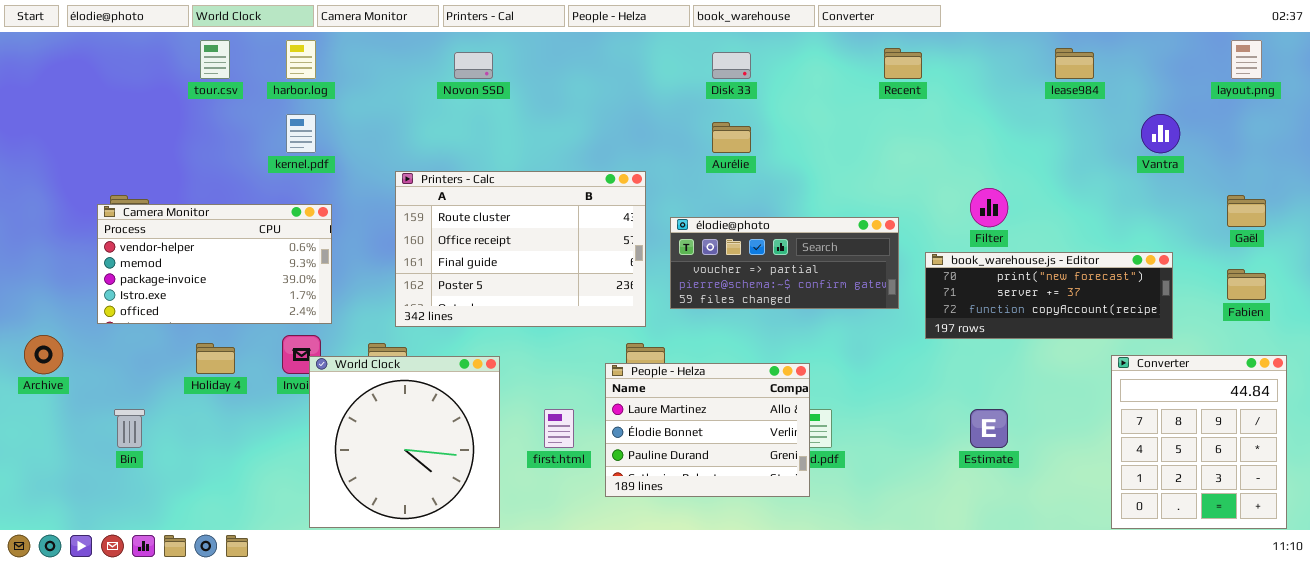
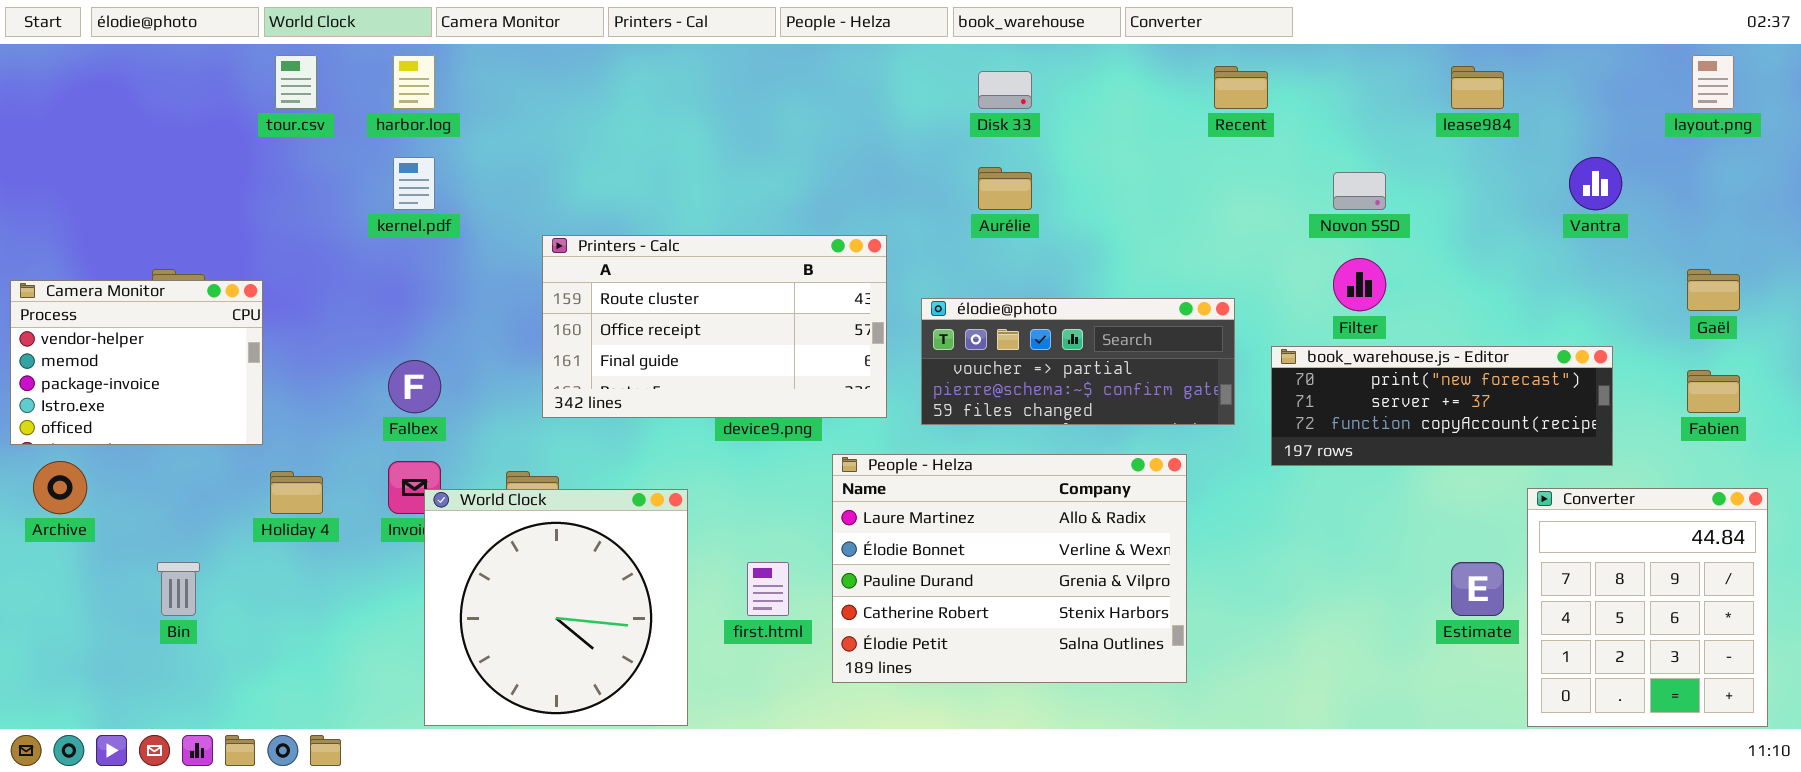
Novon SSD: [454,52,493,79] -> [1333,172,1386,210], moved
Printers - Calc: [395,171,646,327] -> [542,235,887,418], resized
Camera Monitor: [97,204,332,324] -> [10,280,263,445], moved, resized
People - Helza: [605,363,810,497] -> [832,454,1187,683], resized
Estimate: [970,409,1008,448] -> [1451,562,1504,616], moved

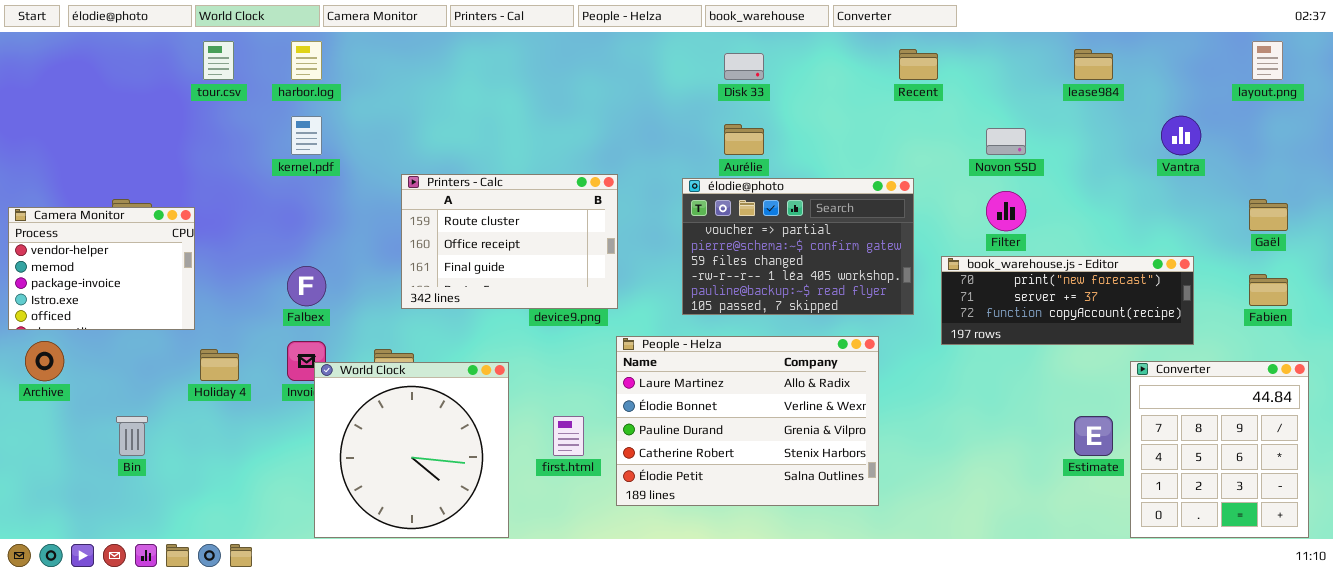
Printers - Calc: [542,235,887,418] -> [401,174,618,309], resized
élodie@photo: [921,298,1235,425] -> [682,178,914,315], resized

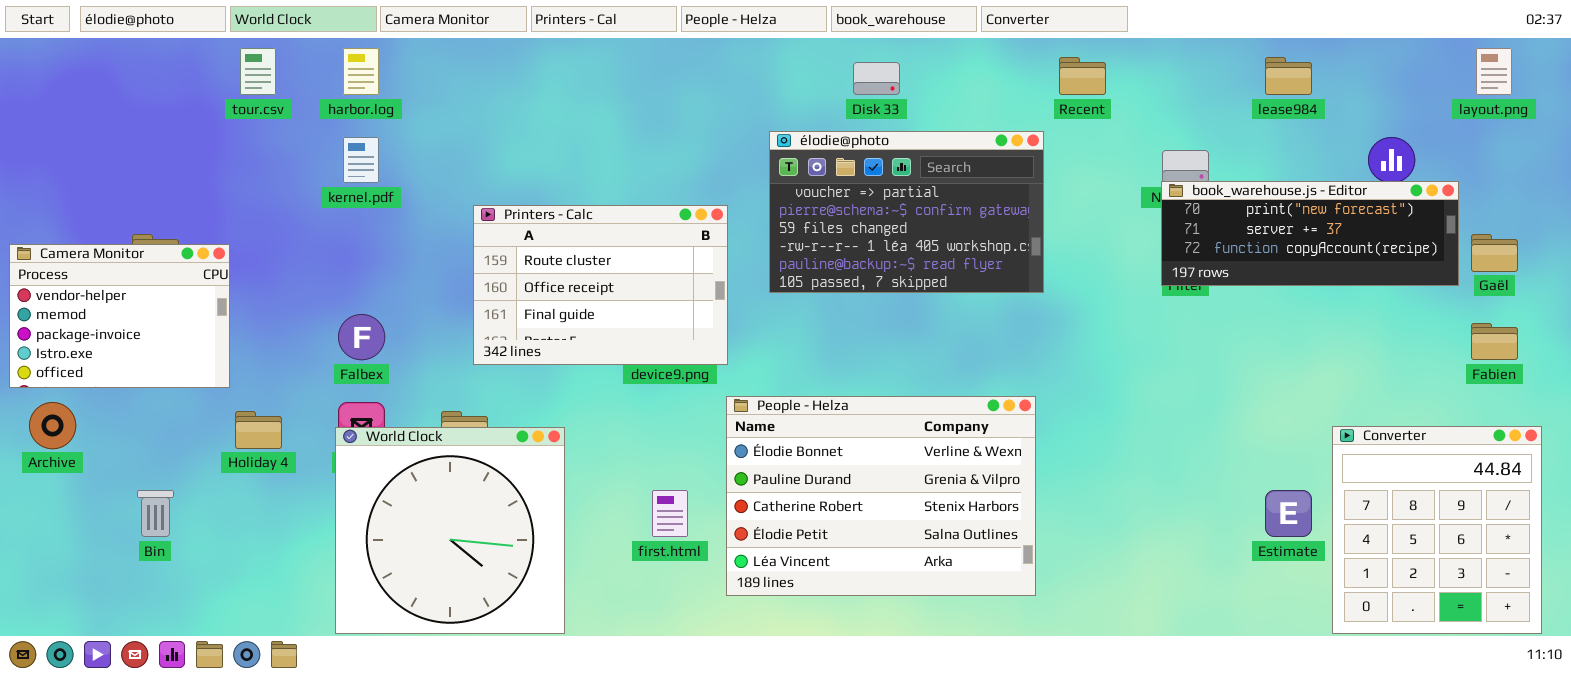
élodie@photo: [682,178,914,315] -> [769,131,1044,293], moved
book_warehouse.js - Editor: [941,256,1194,345] -> [1161,181,1459,286], moved
People - Helza: [616,336,879,506] -> [726,396,1036,596], scrolled down 1 row
World Clock: [314,362,509,538] -> [335,427,565,634], moved

